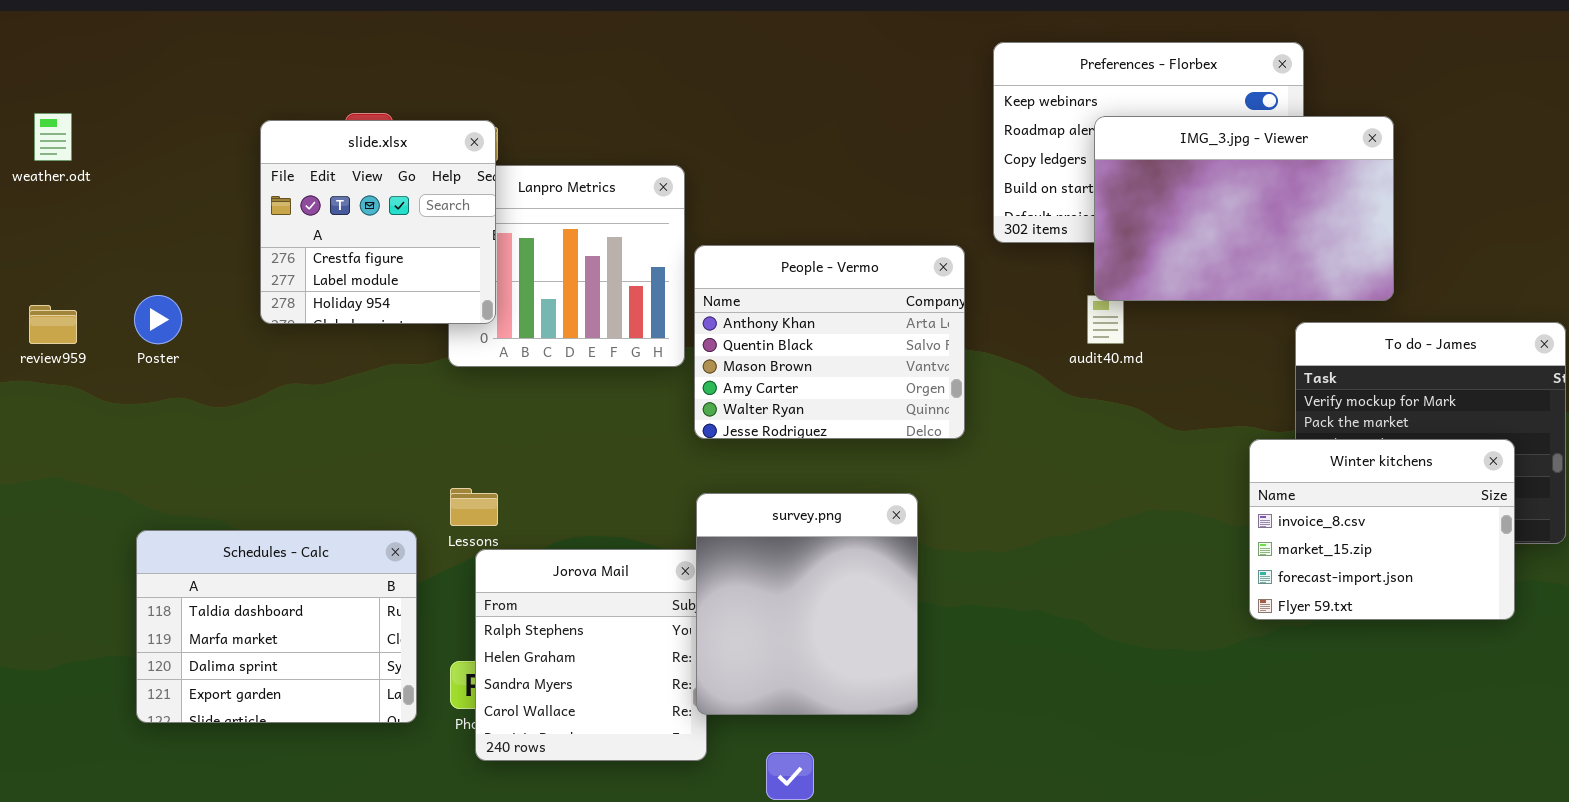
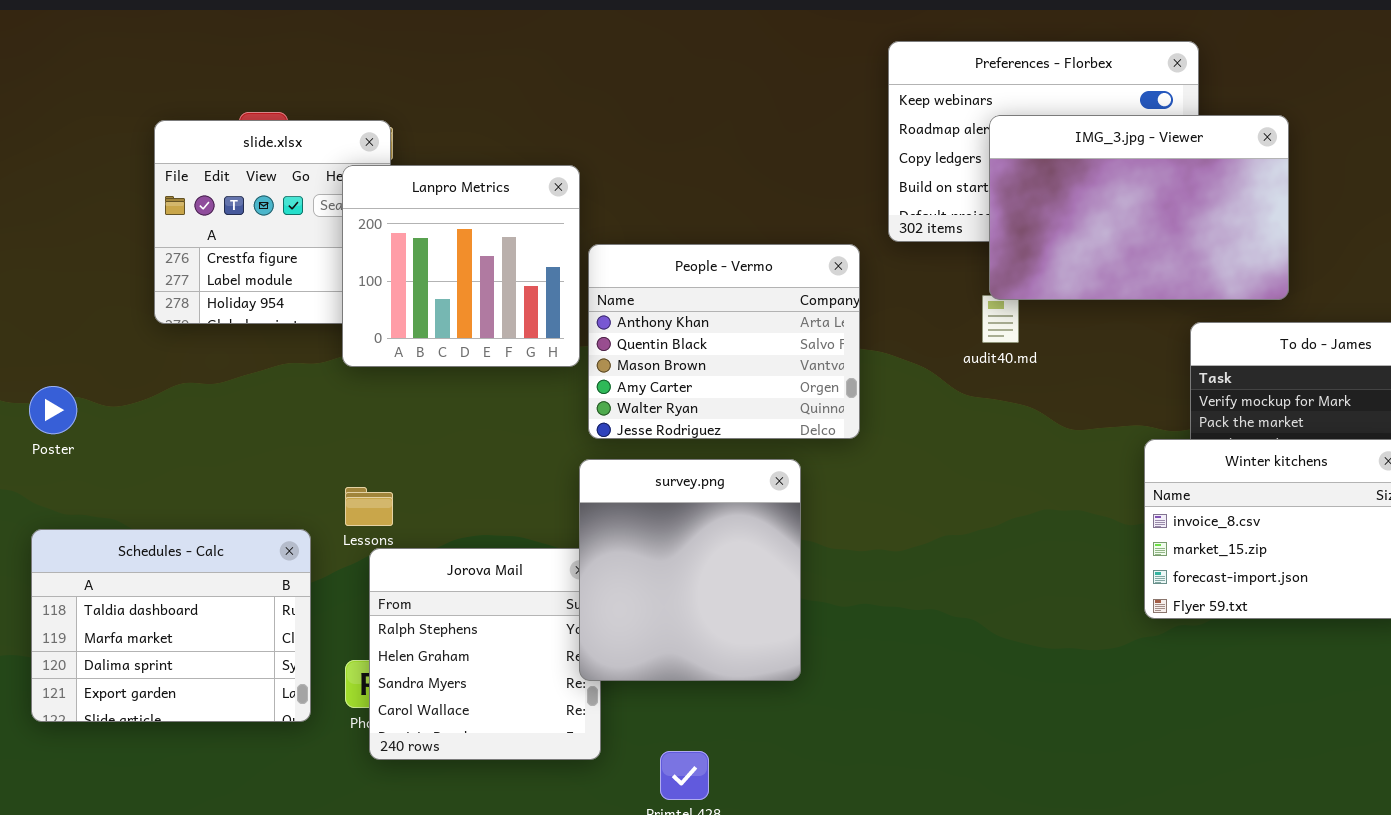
Lanpro Metrics: [448,165,685,367] -> [342,165,580,367], raised
Poster: [134,295,182,344] -> [29,386,77,434], moved
survey.png: [696,493,918,715] -> [579,459,801,681], moved

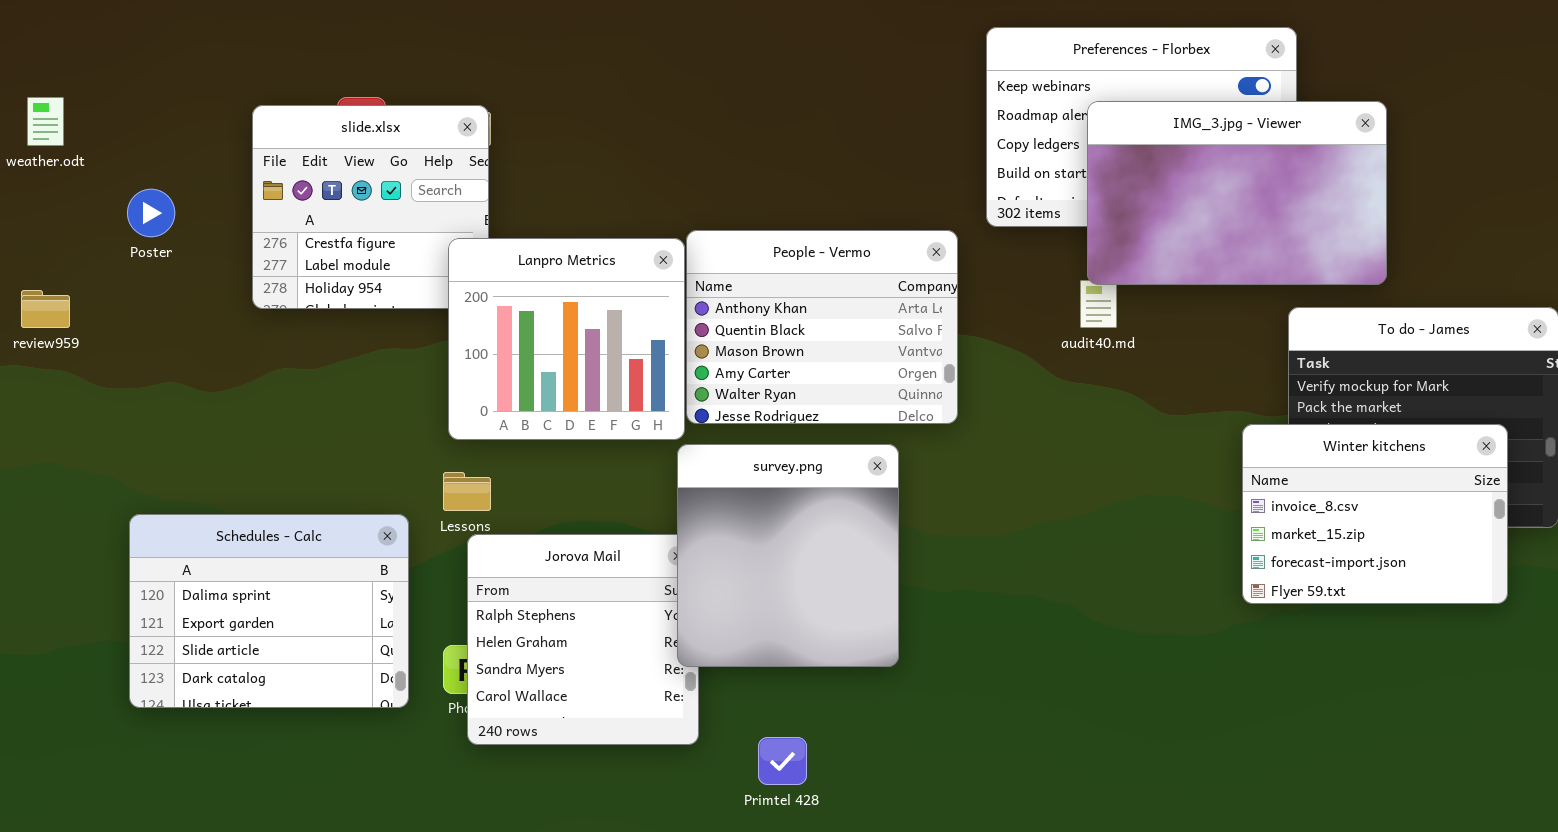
Lanpro Metrics: [342,165,580,367] -> [448,238,685,440], moved
Poster: [29,386,77,434] -> [127,189,175,237], moved
Schedules - Calc: [31,529,311,722] -> [129,514,409,708], scrolled down 2 rows

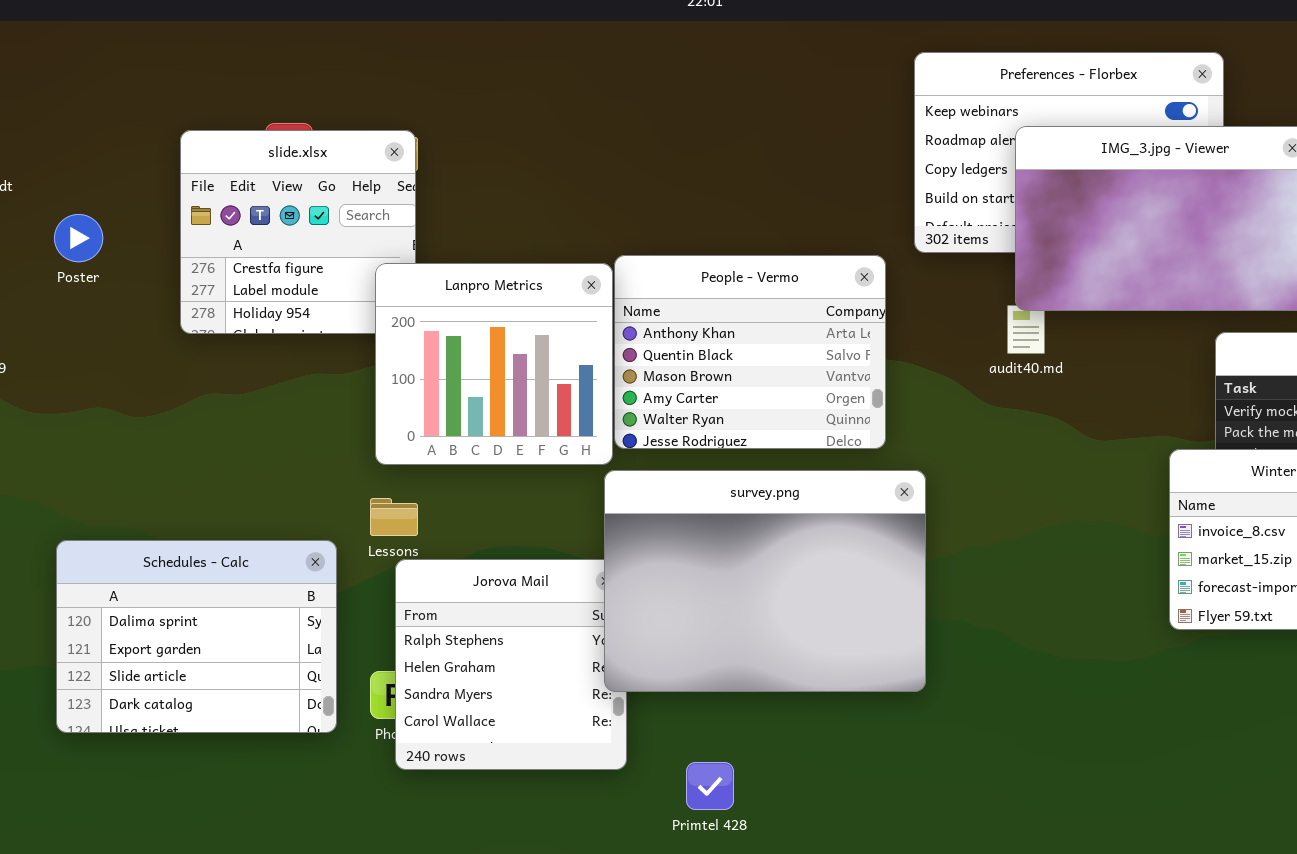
survey.png: [677,444,899,667] -> [604,470,926,692], resized

